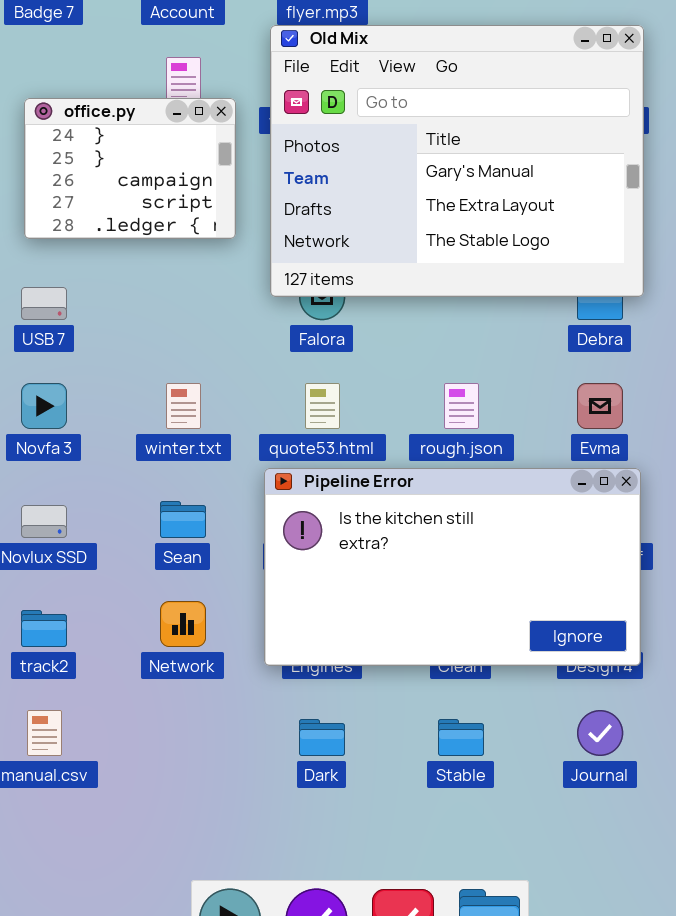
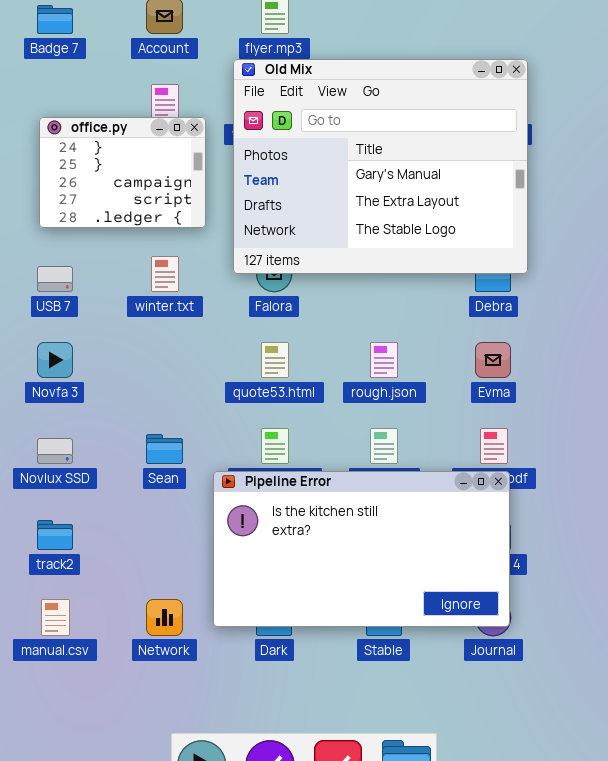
winter.txt: [166,383,201,429] -> [151,256,179,292], moved
Pipeline Error: [264,468,641,666] -> [213,471,510,627], moved
Network: [160,601,206,647] -> [146,599,183,636], moved

